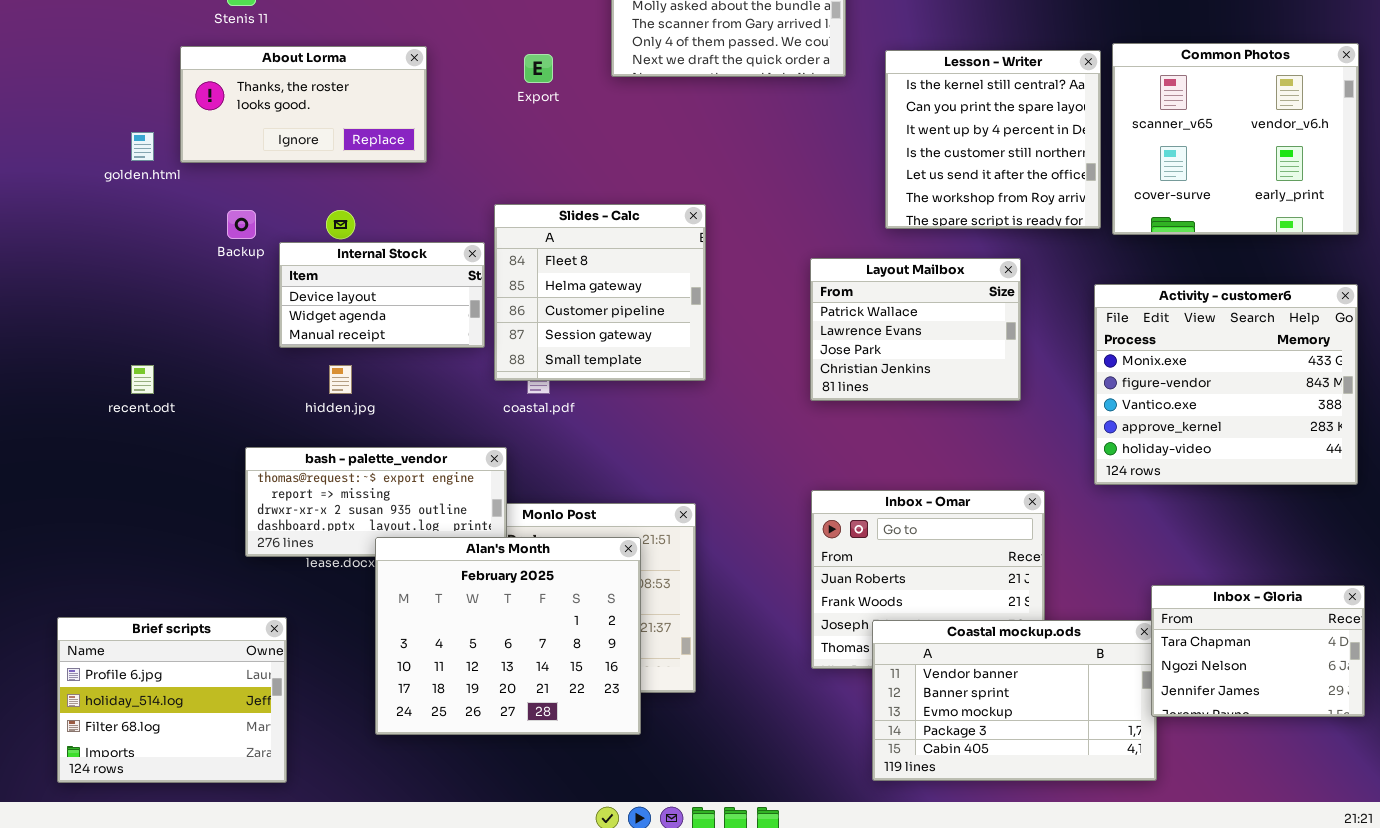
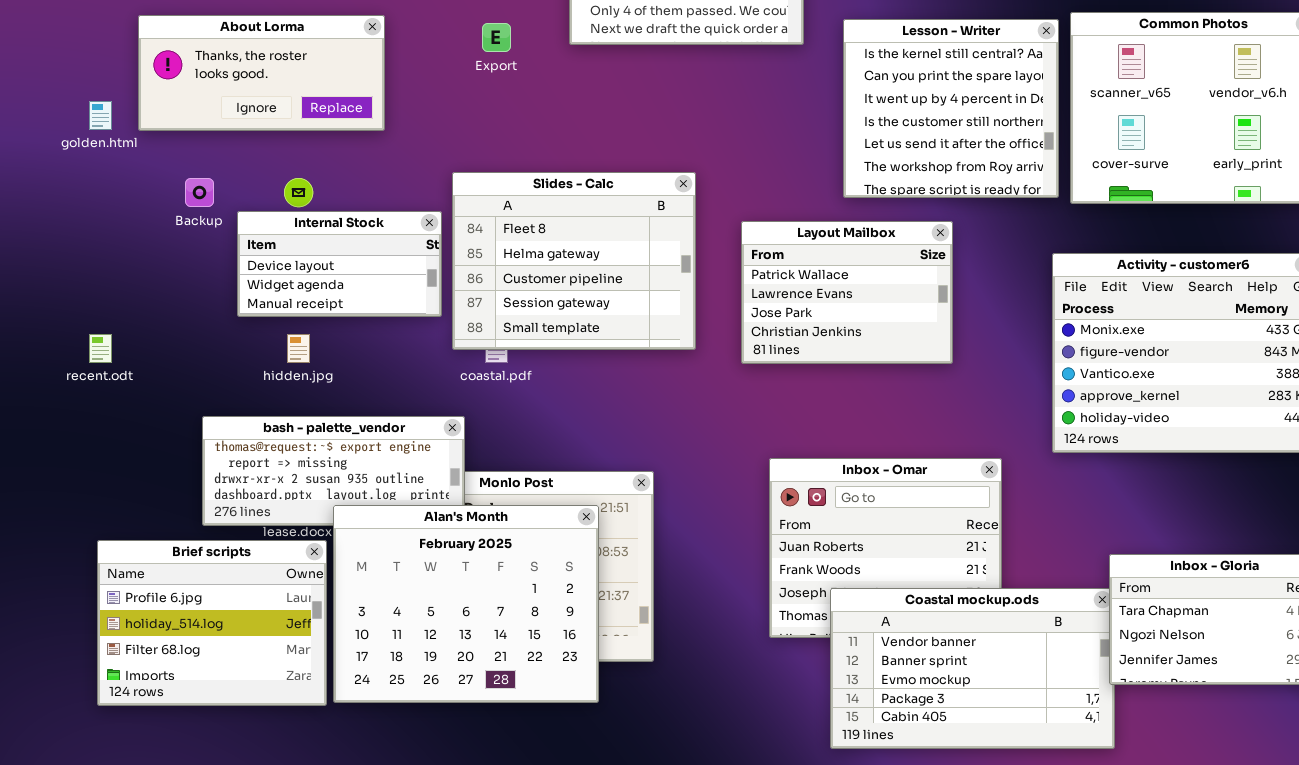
Slides - Calc: [494,204,706,381] -> [452,172,696,350], resized
Layout Mailbox: [810,258,1021,401] -> [741,221,953,364], moved
Brief scripts: [57,617,287,783] -> [97,540,327,706], moved

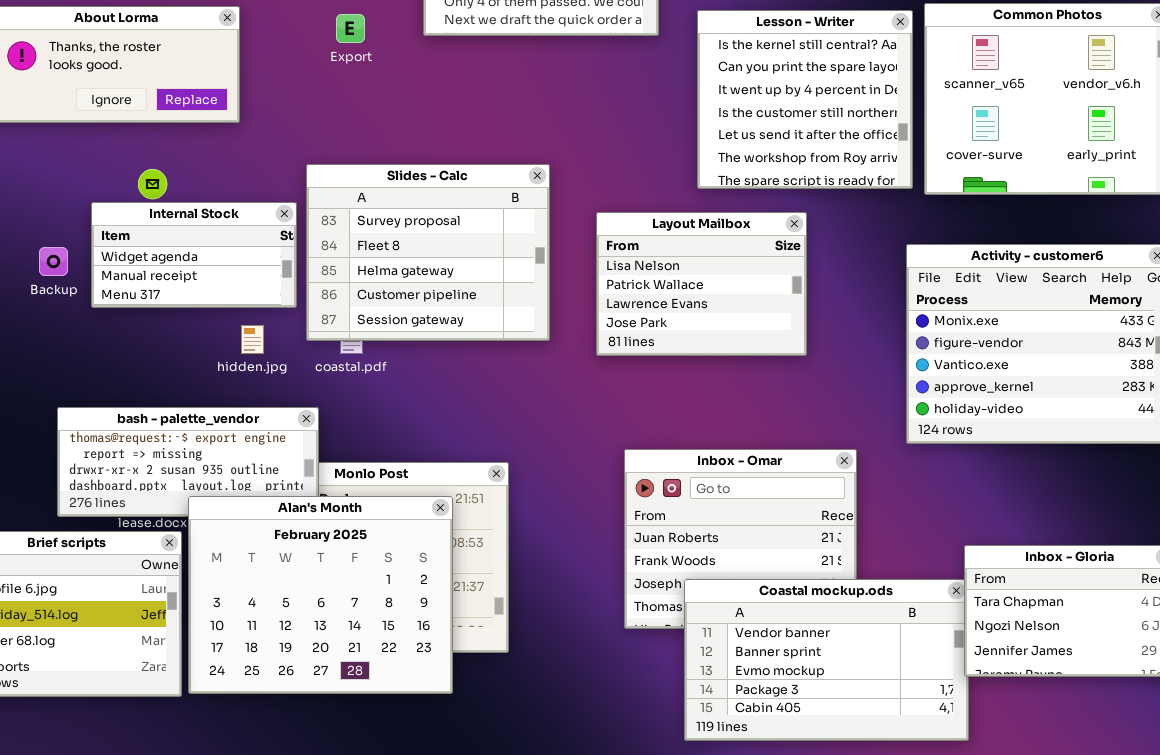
Slides - Calc: [452,172,696,350] -> [306,164,550,341], scrolled up 1 row
Backup: [185,178,214,207] -> [39,247,68,276], moved
Internal Stock: [237,211,442,317] -> [91,202,297,308], scrolled down 1 row
Layout Mailbox: [741,221,953,364] -> [596,212,807,356], scrolled up 1 row
hidden.jpg: [287,334,310,363] -> [241,325,264,354], moved

